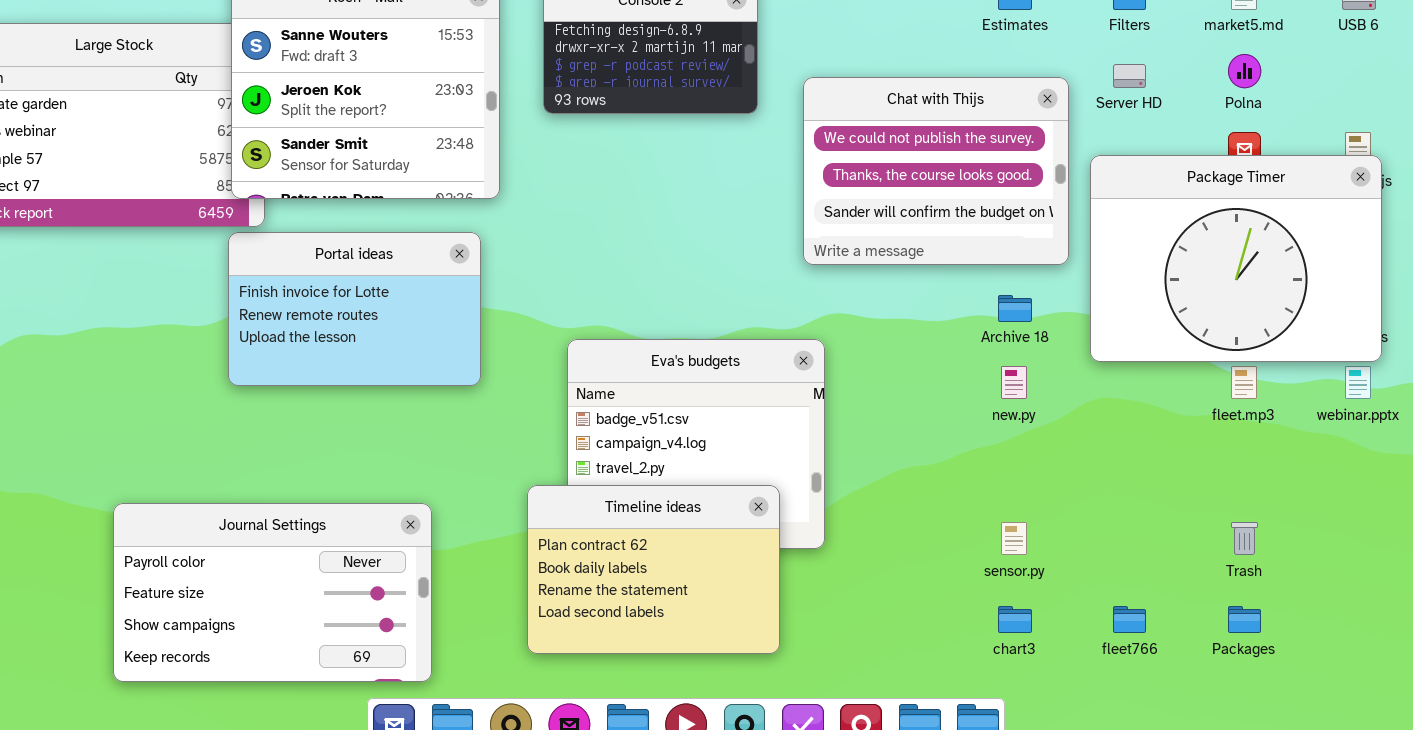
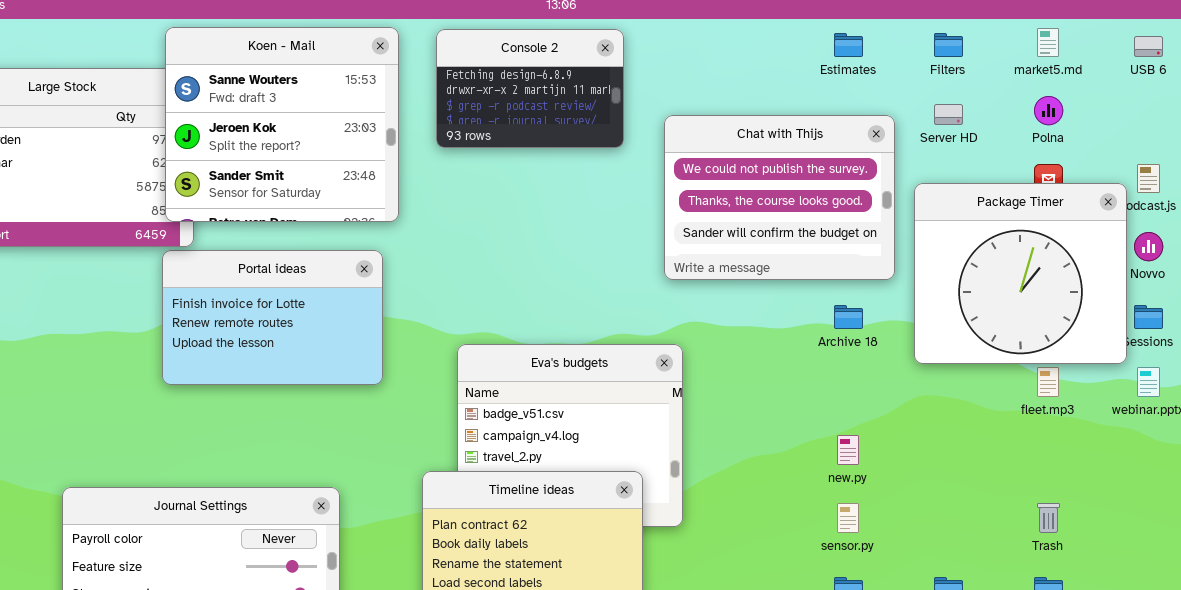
Package Timer: [1090,155,1382,362] -> [914,183,1127,364], resized
new.py: [1001,366,1027,399] -> [837,435,859,465], moved

